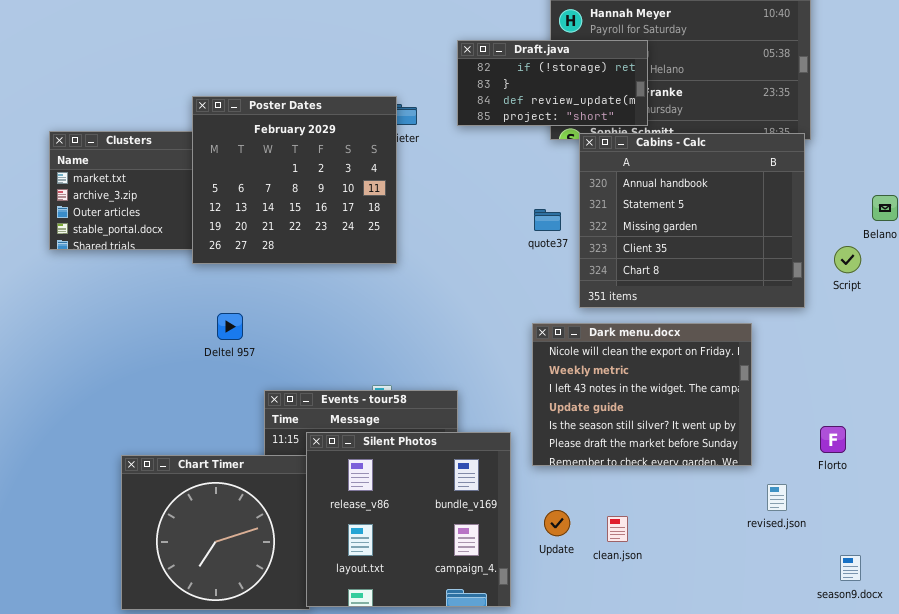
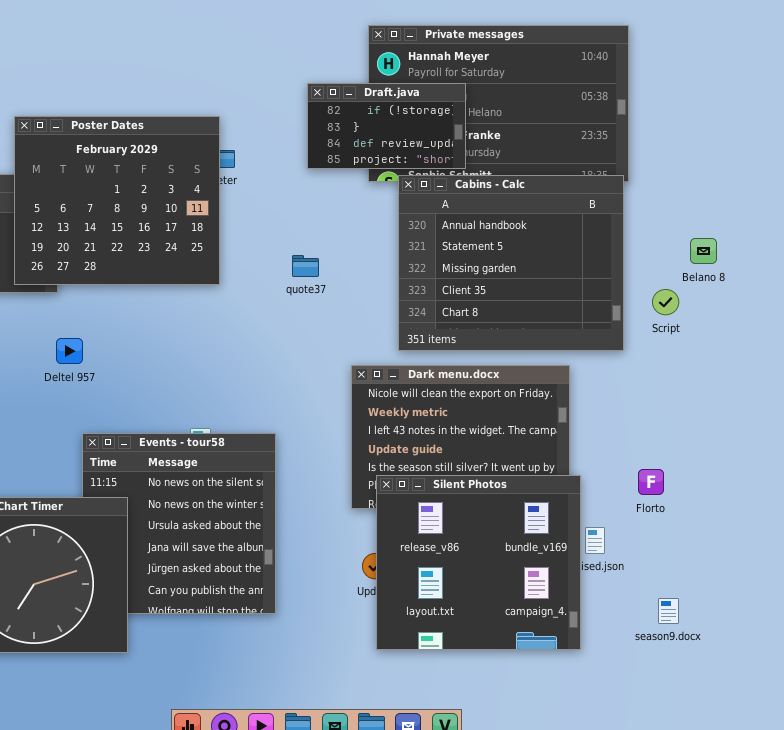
Draft.java: [457,40,648,126] -> [307,83,466,169], resized
Poster Dates: [192,96,397,264] -> [14,116,220,285], moved
quote37: [534,209,561,231] -> [292,255,319,277], moved
Deltel 957: [217,313,243,340] -> [56,338,83,364], moved
Silent Photos: [306,432,511,607] -> [376,475,581,650], moved

